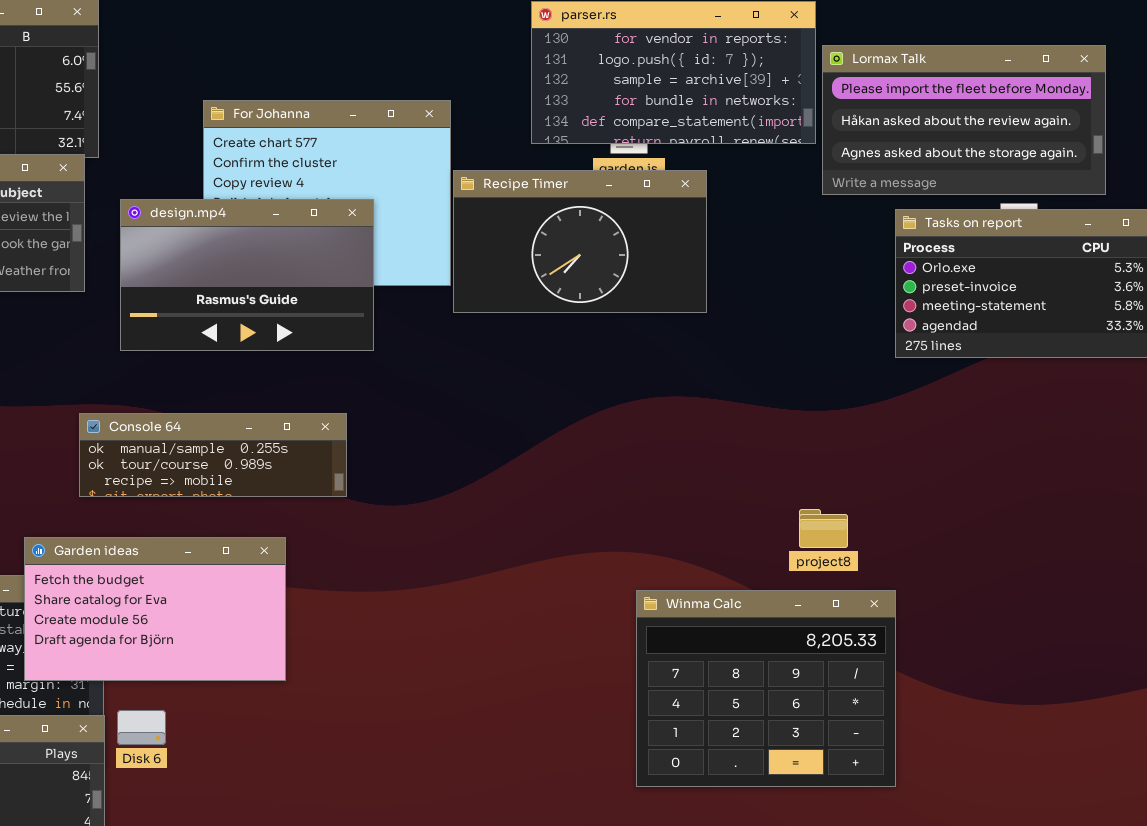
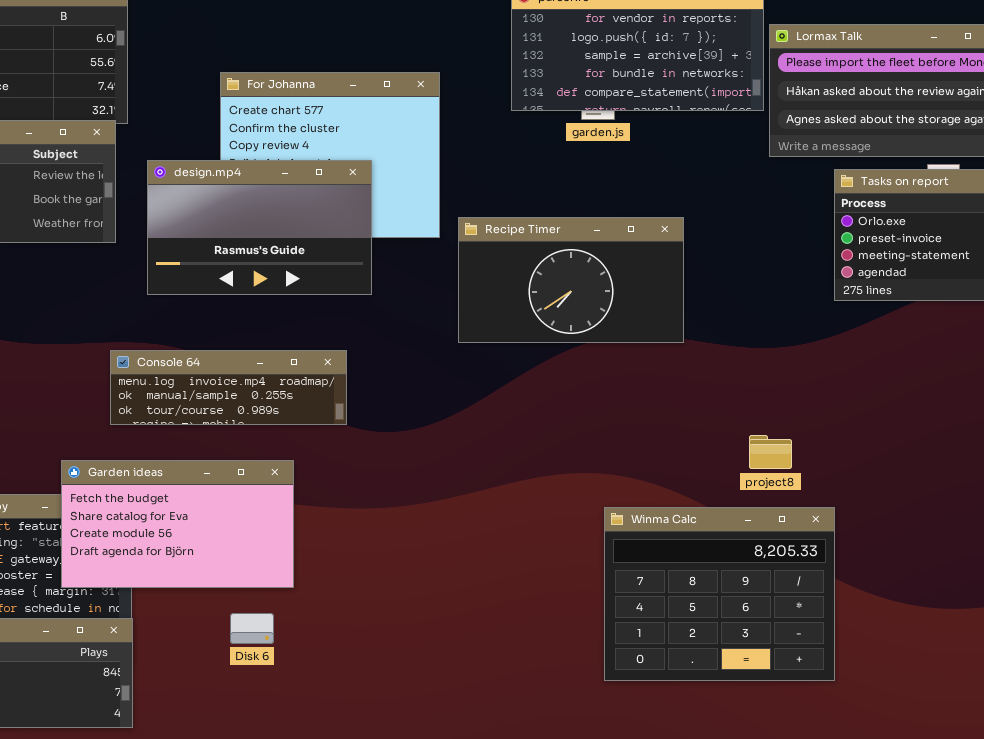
Recipe Timer: [453,170,707,313] -> [458,217,684,343], moved
Console 64: [79,413,347,497] -> [110,350,347,425], scrolled up 1 row
Disk 6: [117,710,166,745] -> [230,613,274,644], moved

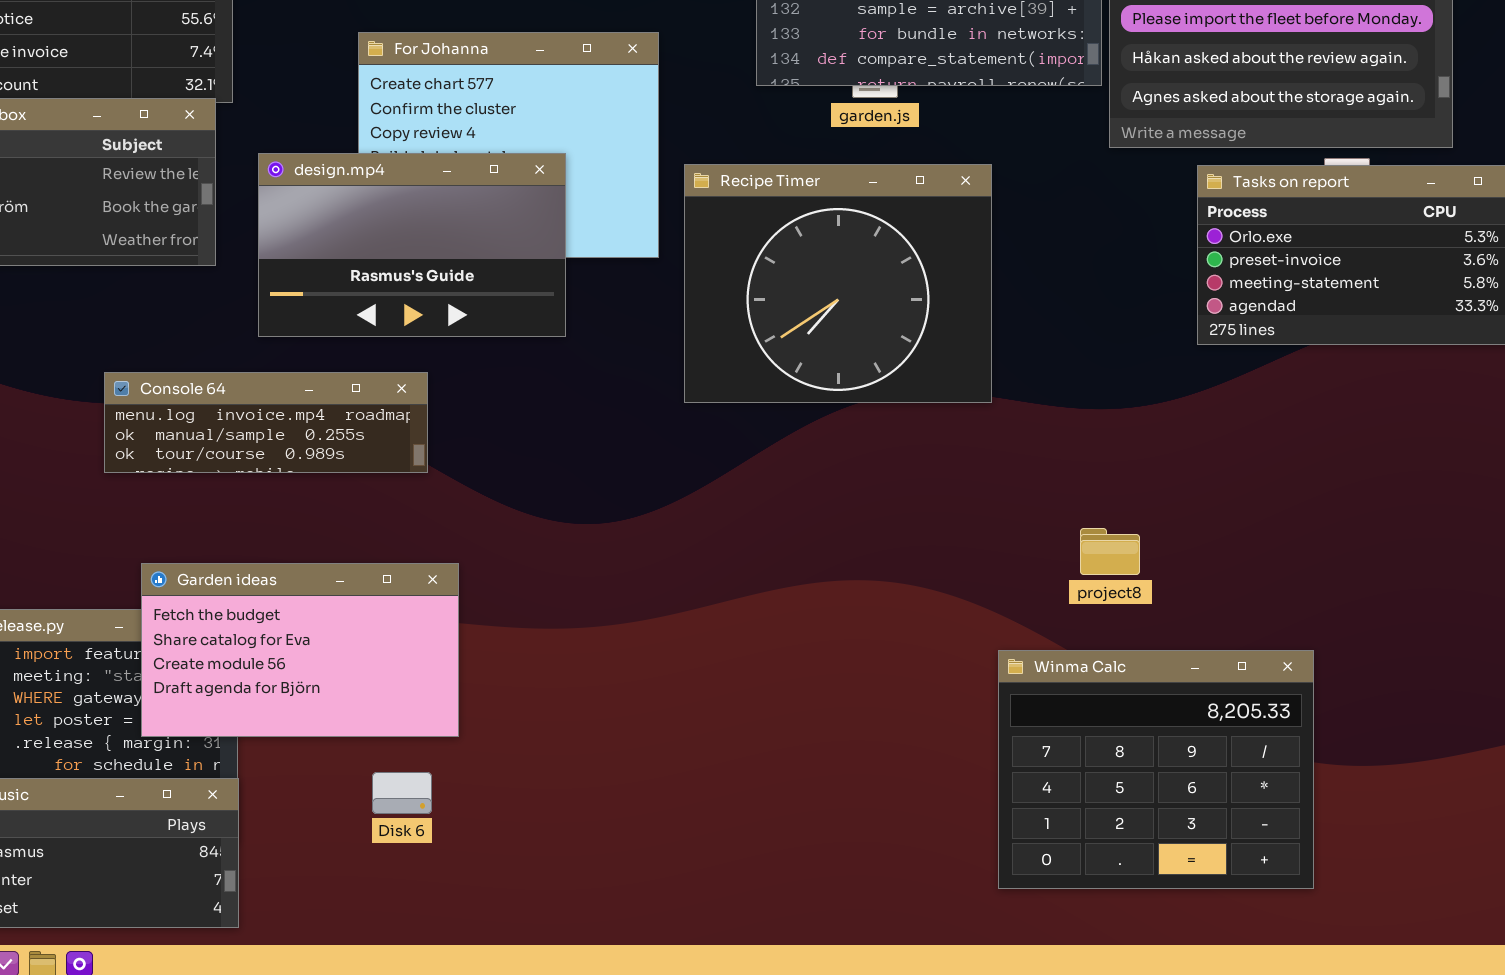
Recipe Timer: [458,217,684,343] -> [684,164,992,403], resized
Console 64: [110,350,347,425] -> [104,372,428,473], moved
Winma Calc: [604,507,835,681] -> [998,650,1314,889], moved

